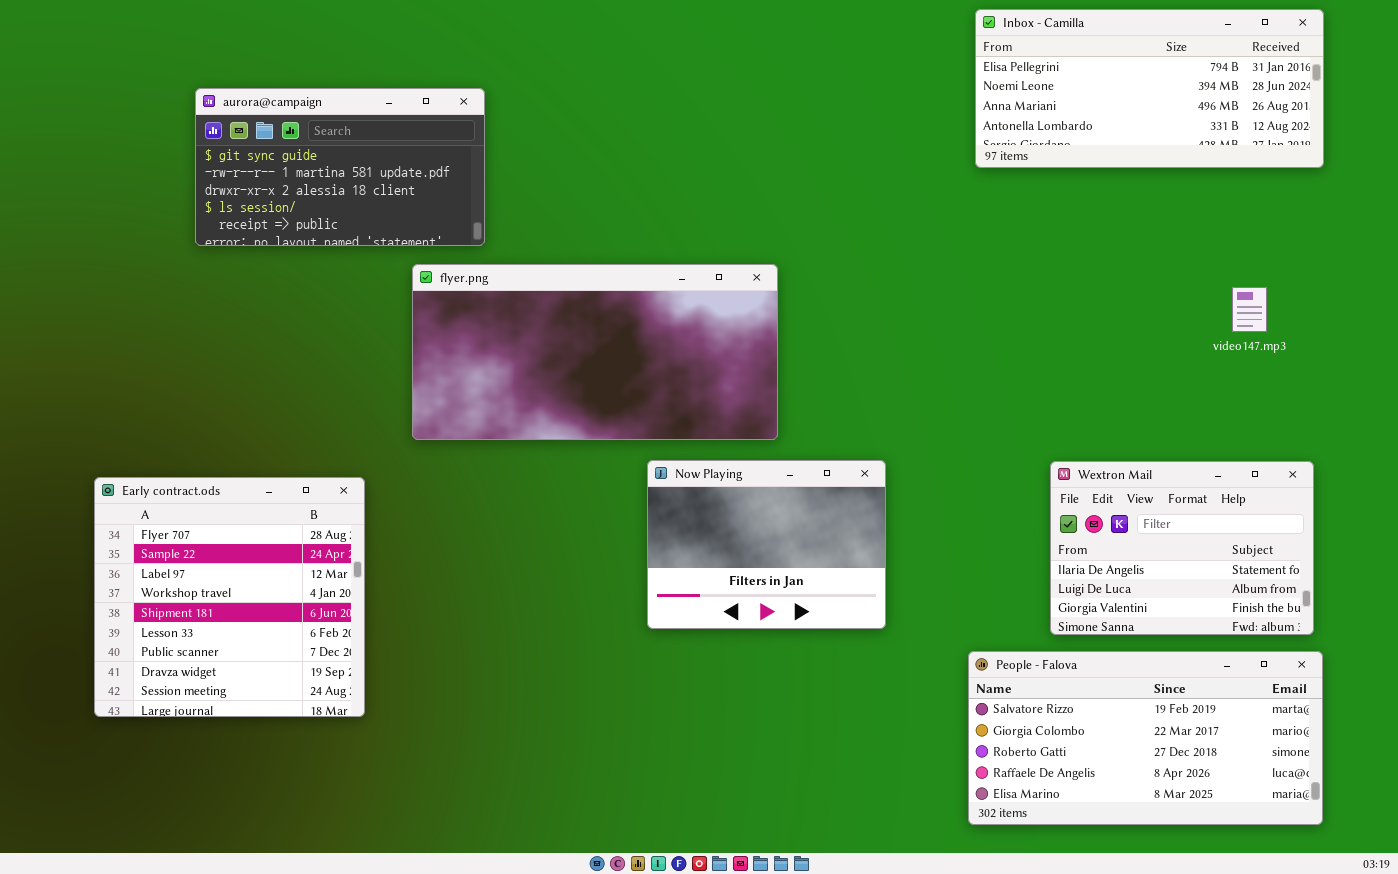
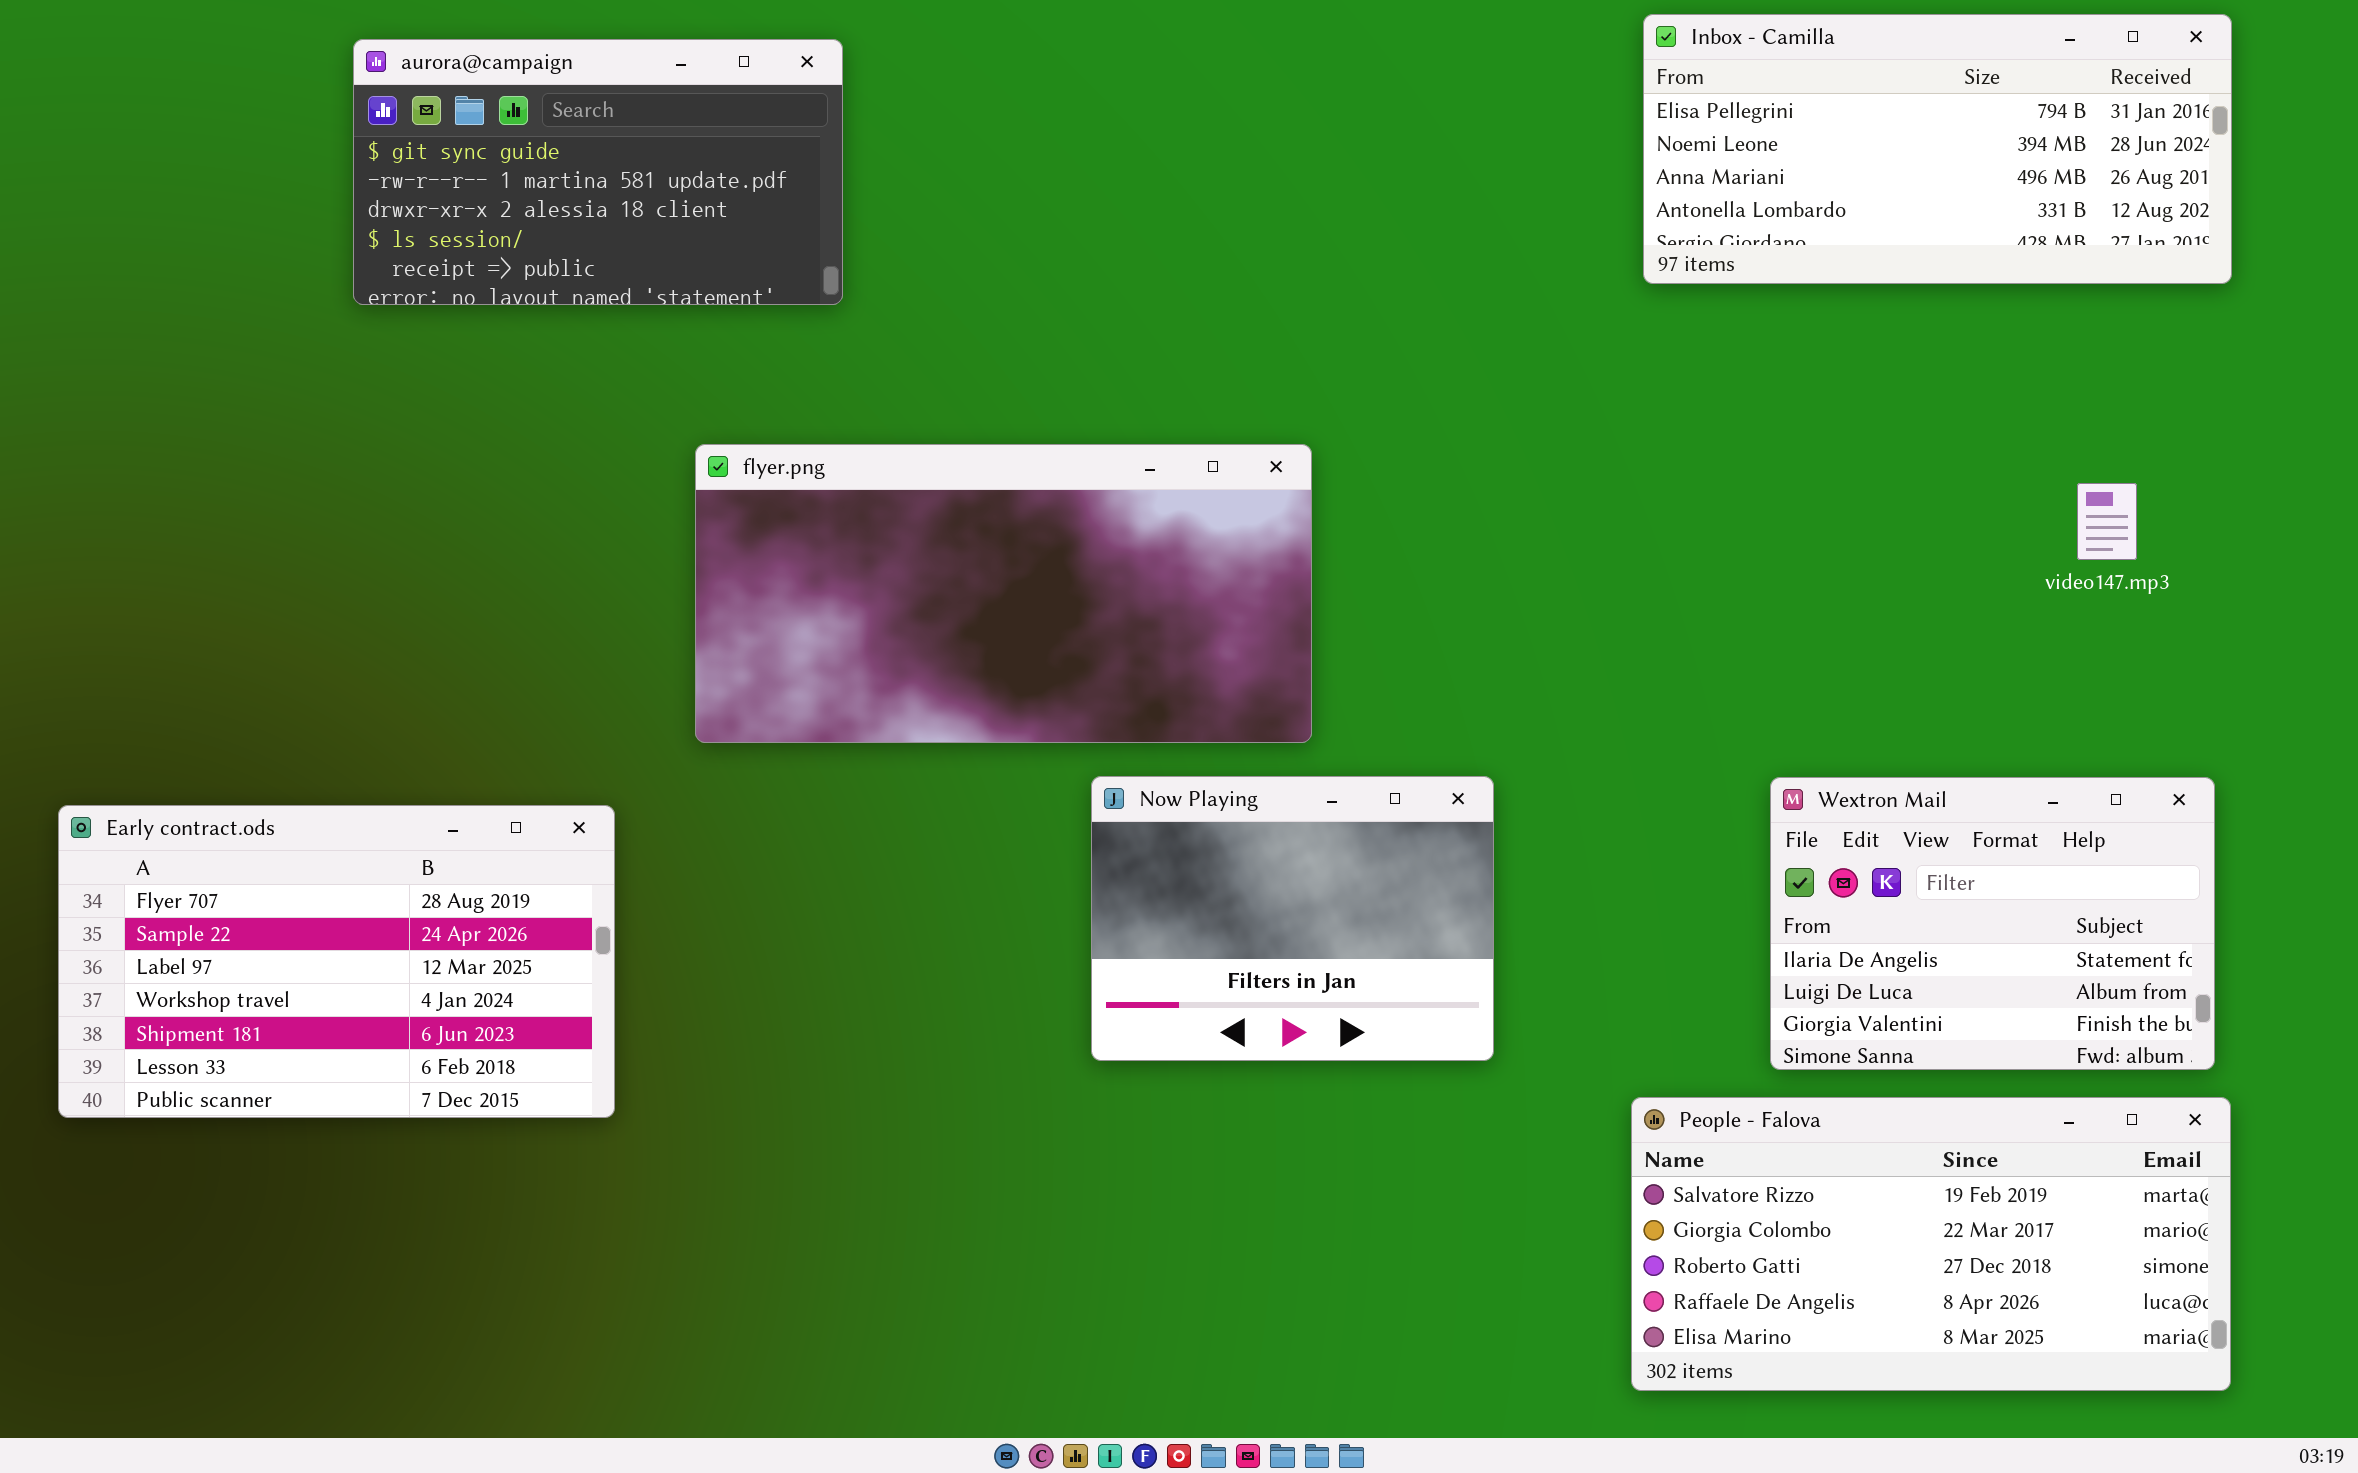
aurora@campaign: [195,88,485,246] -> [353,39,843,305], moved
Early contract.ods: [94,477,365,717] -> [58,805,615,1118], resized

